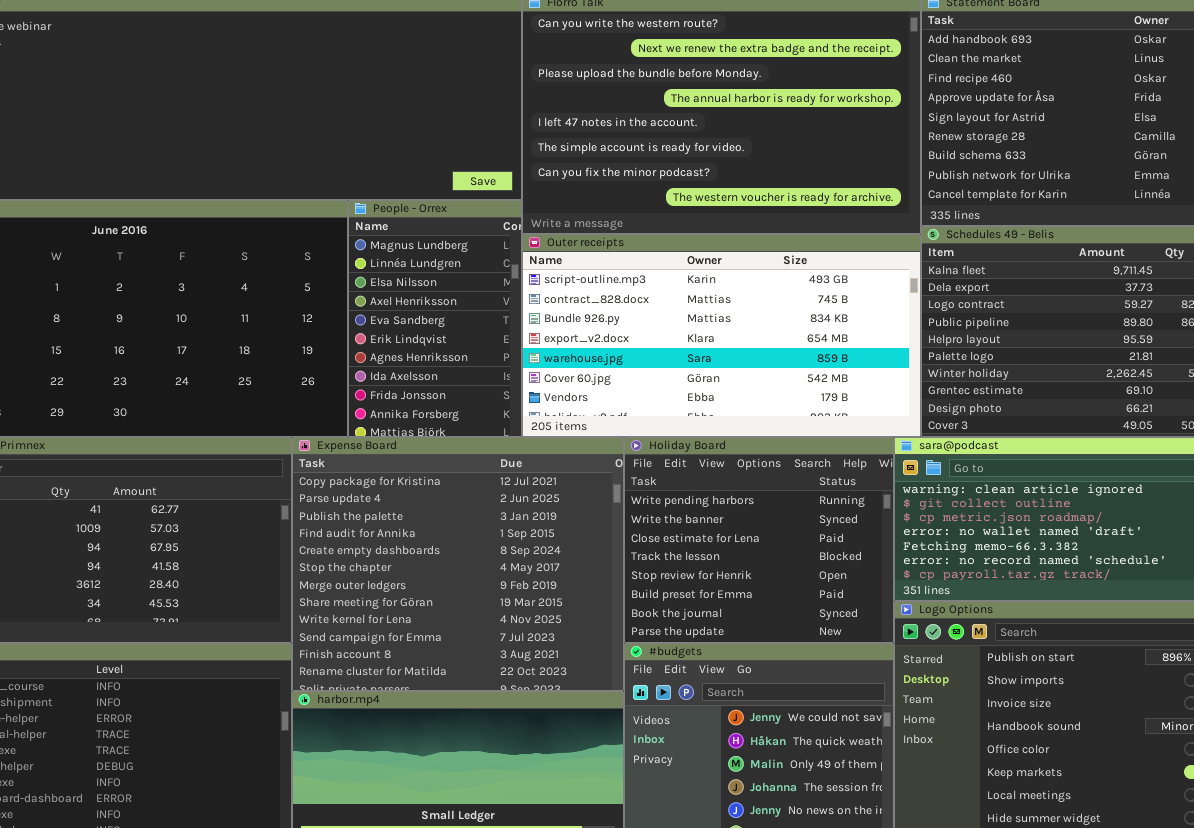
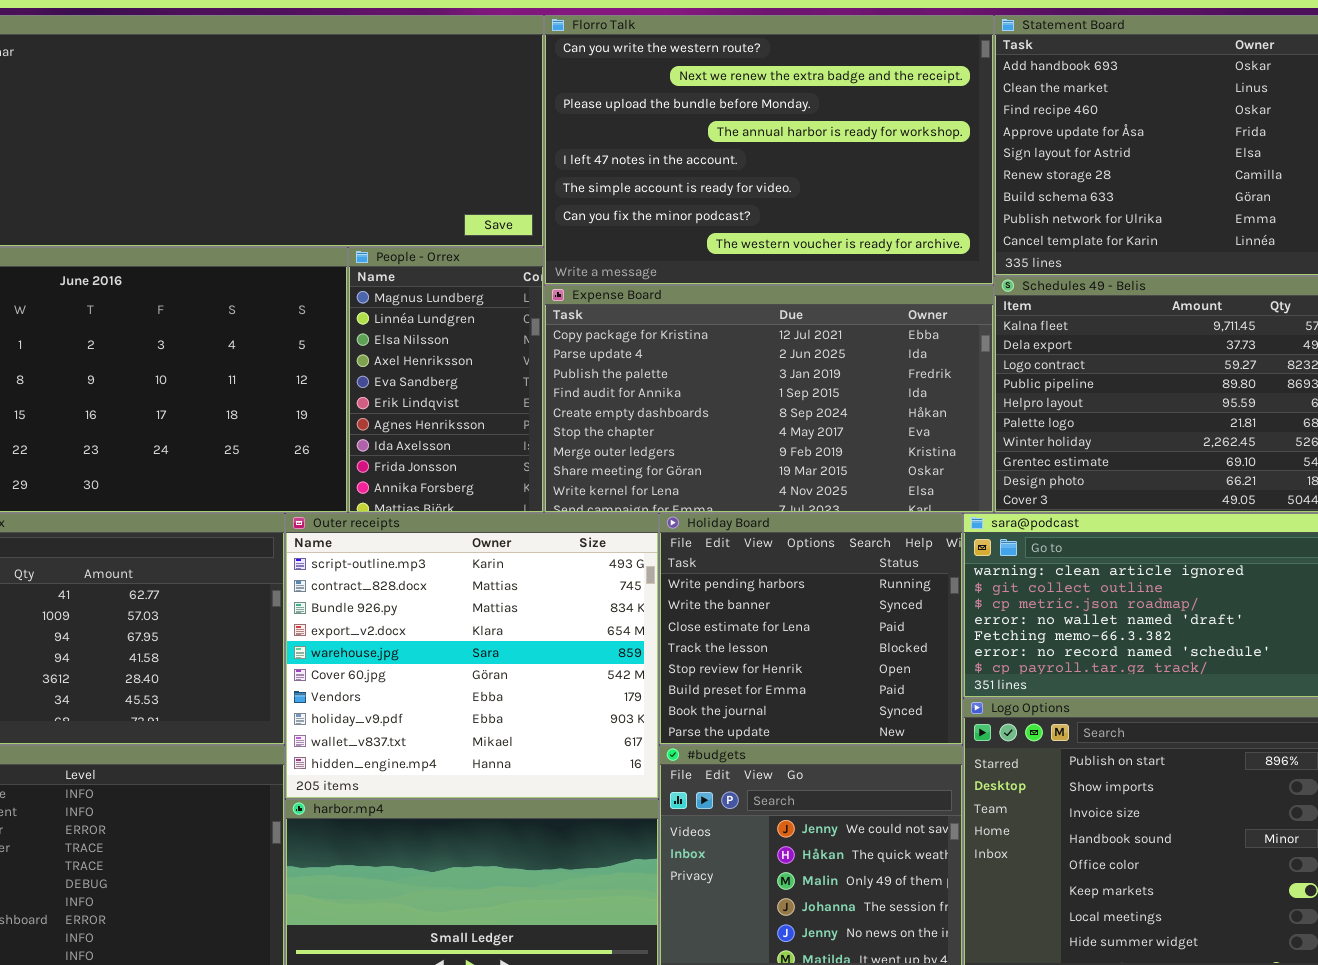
Outer receipts: [522,234,921,437] -> [285,513,659,799], moved, resized
Expense Board: [292,437,624,691] -> [544,285,994,513], moved, resized

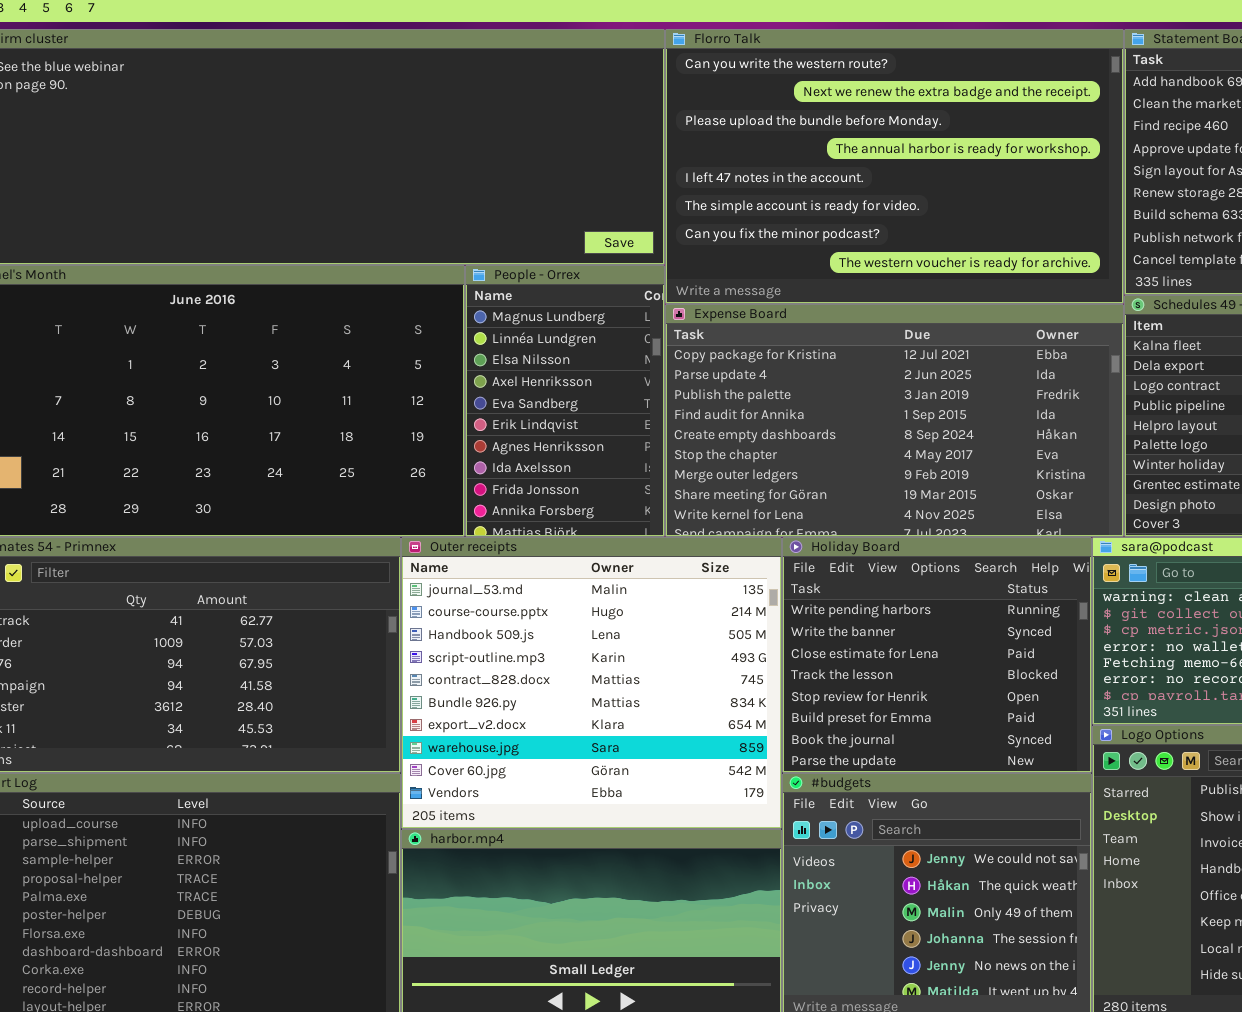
Outer receipts: [285,513,659,799] -> [401,537,782,829], scrolled up 3 rows

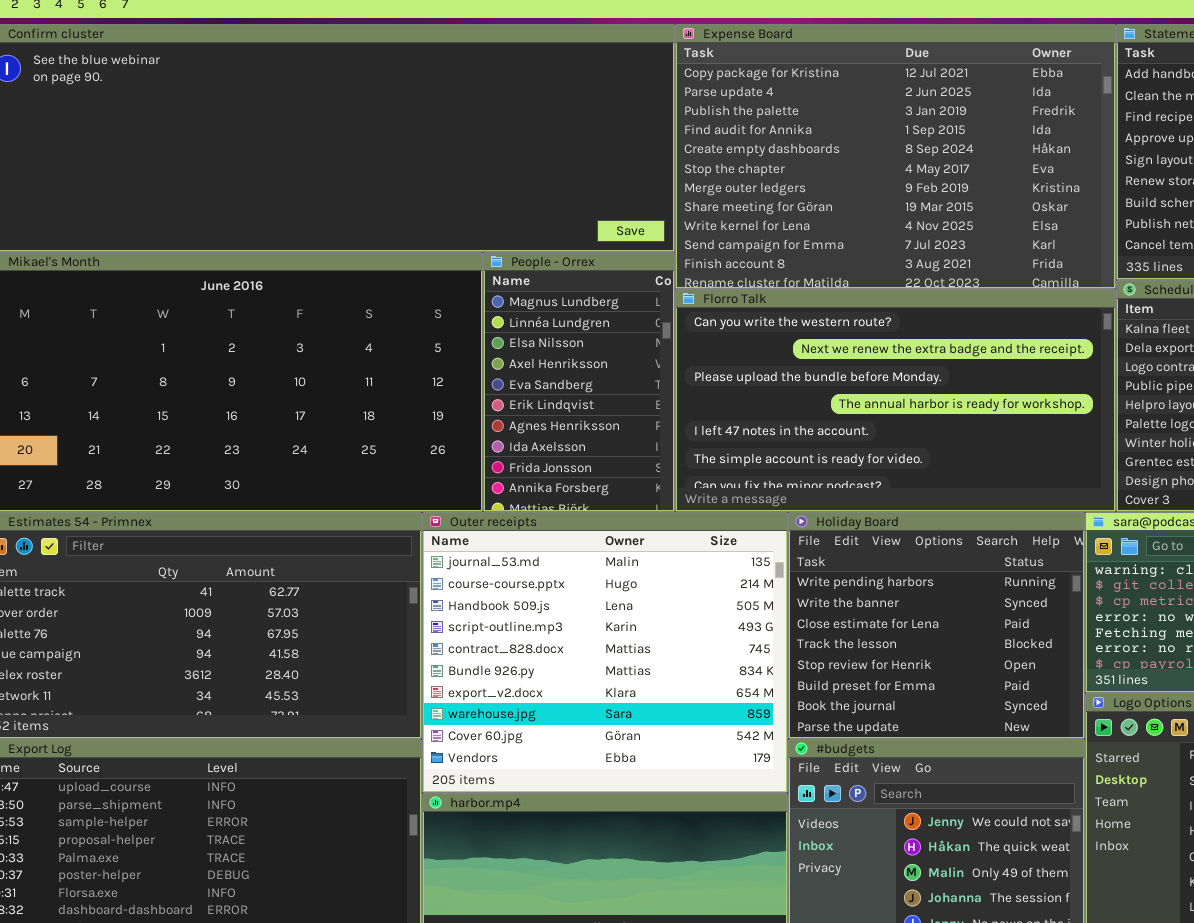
Florro Talk: [665,29,1124,304] -> [675,289,1116,512], moved, resized
Expense Board: [665,304,1124,537] -> [675,24,1116,289], moved, resized

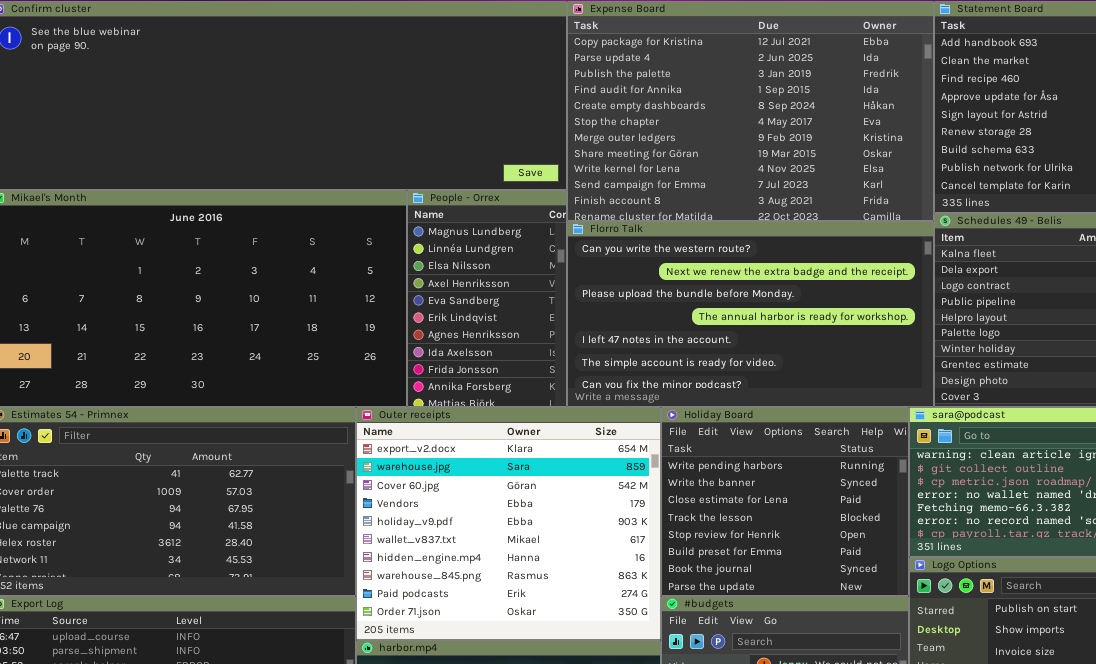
Outer receipts: [422,512,788,793] -> [356,407,661,640], scrolled down 6 rows

